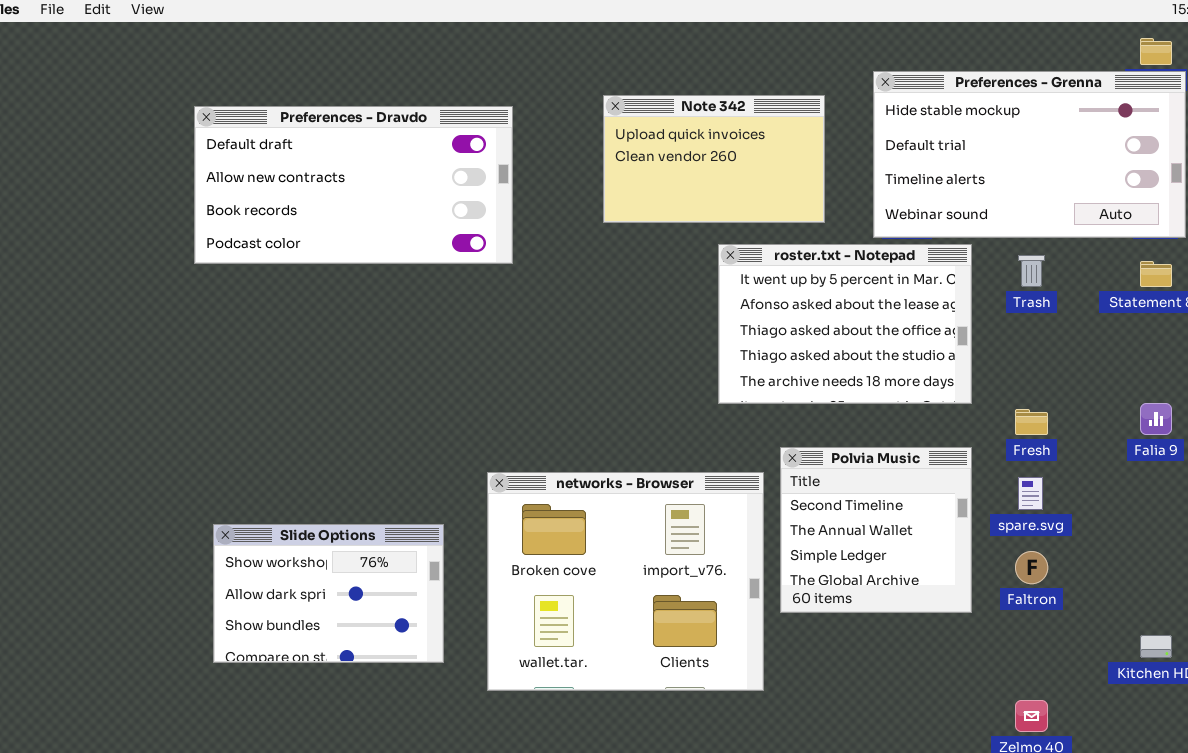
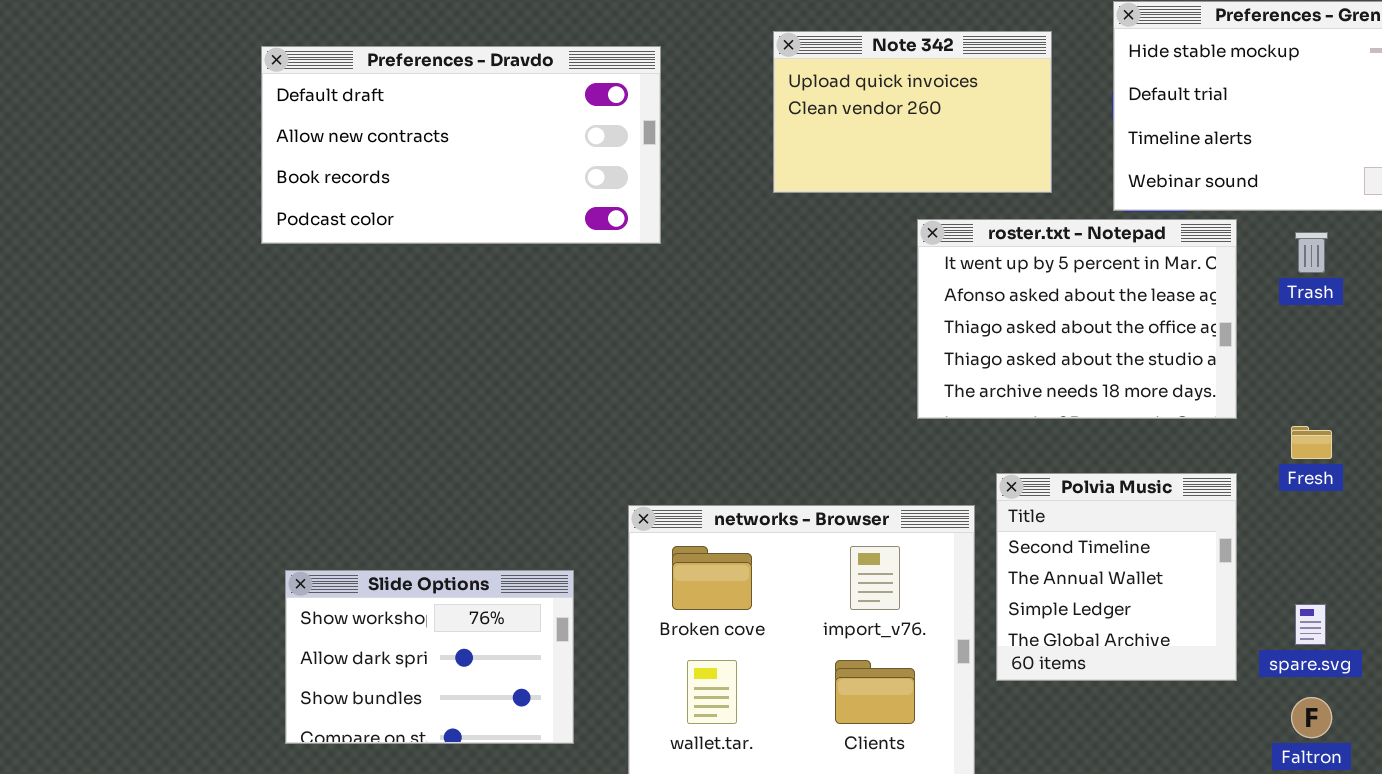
spare.svg: [1018,477,1043,510] -> [1295,604,1326,645], moved
Faltron: [1015,551,1048,584] -> [1291,697,1332,738], moved

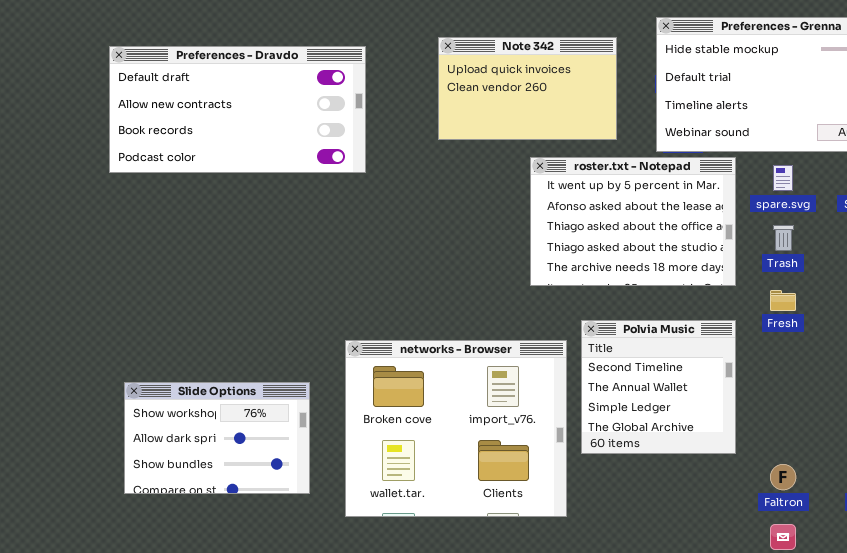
Trash: [1295,232,1328,273] -> [773,225,794,251], moved
spare.svg: [1295,604,1326,645] -> [773,165,793,191], moved

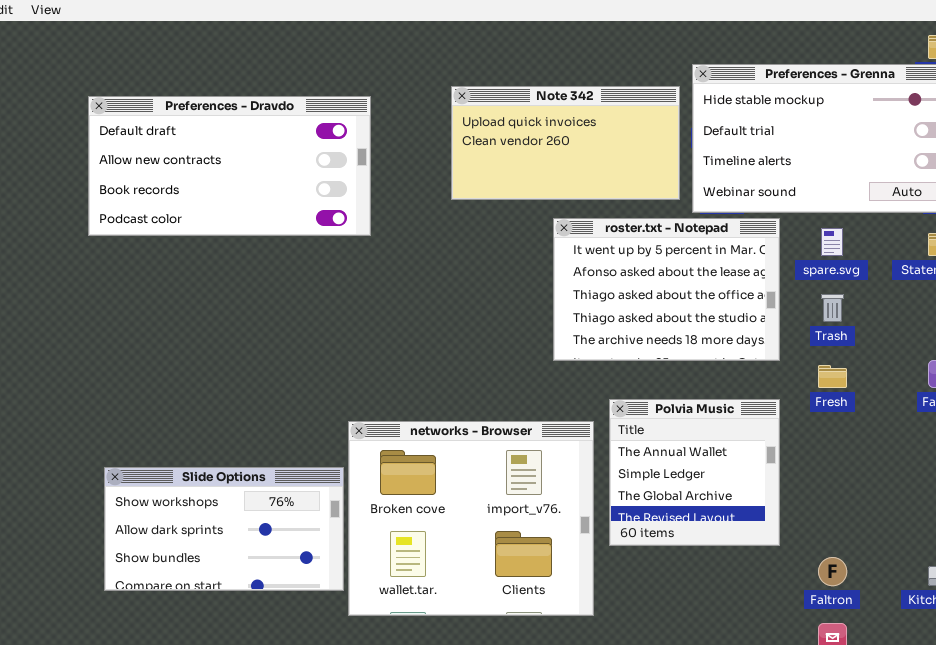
Note 342: [438,37,617,140] -> [451,86,680,200], resized
Polvia Music: [581,320,736,454] -> [609,399,780,546], scrolled down 1 row
Slide Options: [124,382,310,494] -> [104,467,344,591], resized

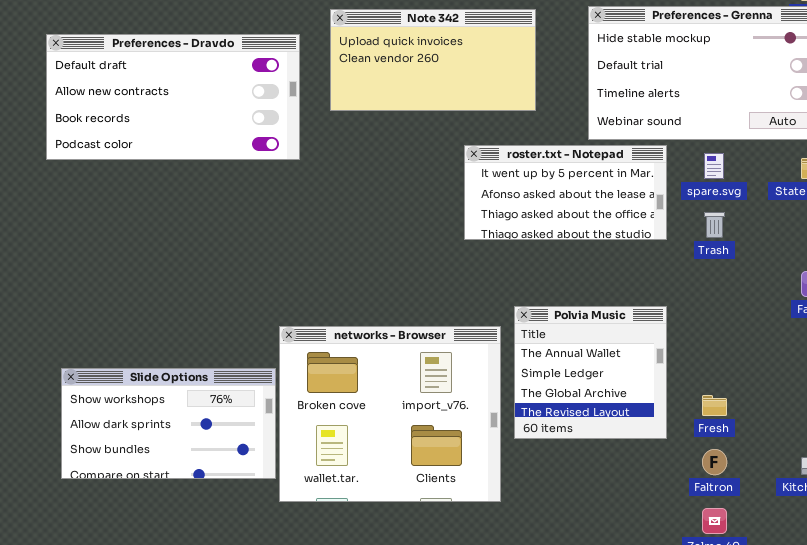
Note 342: [451,86,680,200] -> [330,9,536,111], moved
roster.txt - Notepad: [553,218,780,361] -> [464,145,667,240], resized
Fresh: [818,365,847,388] -> [702,395,727,416], moved

